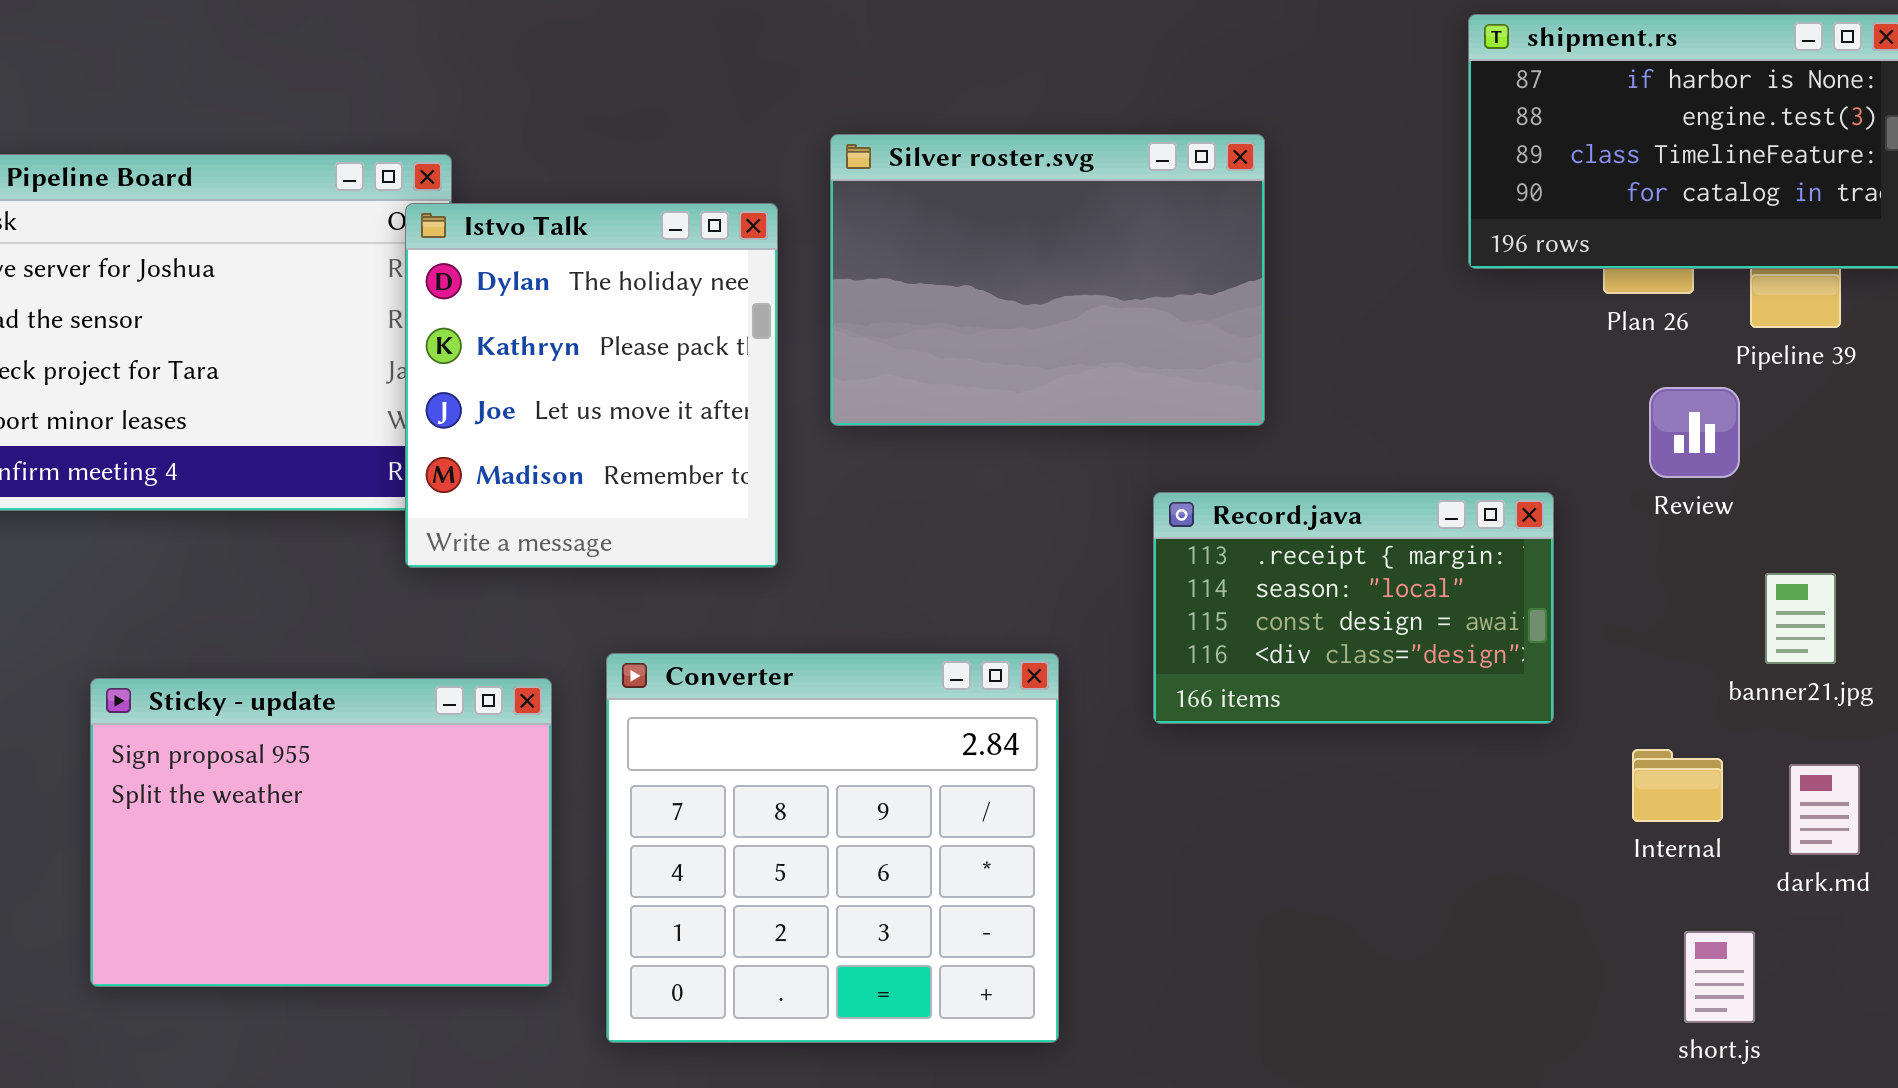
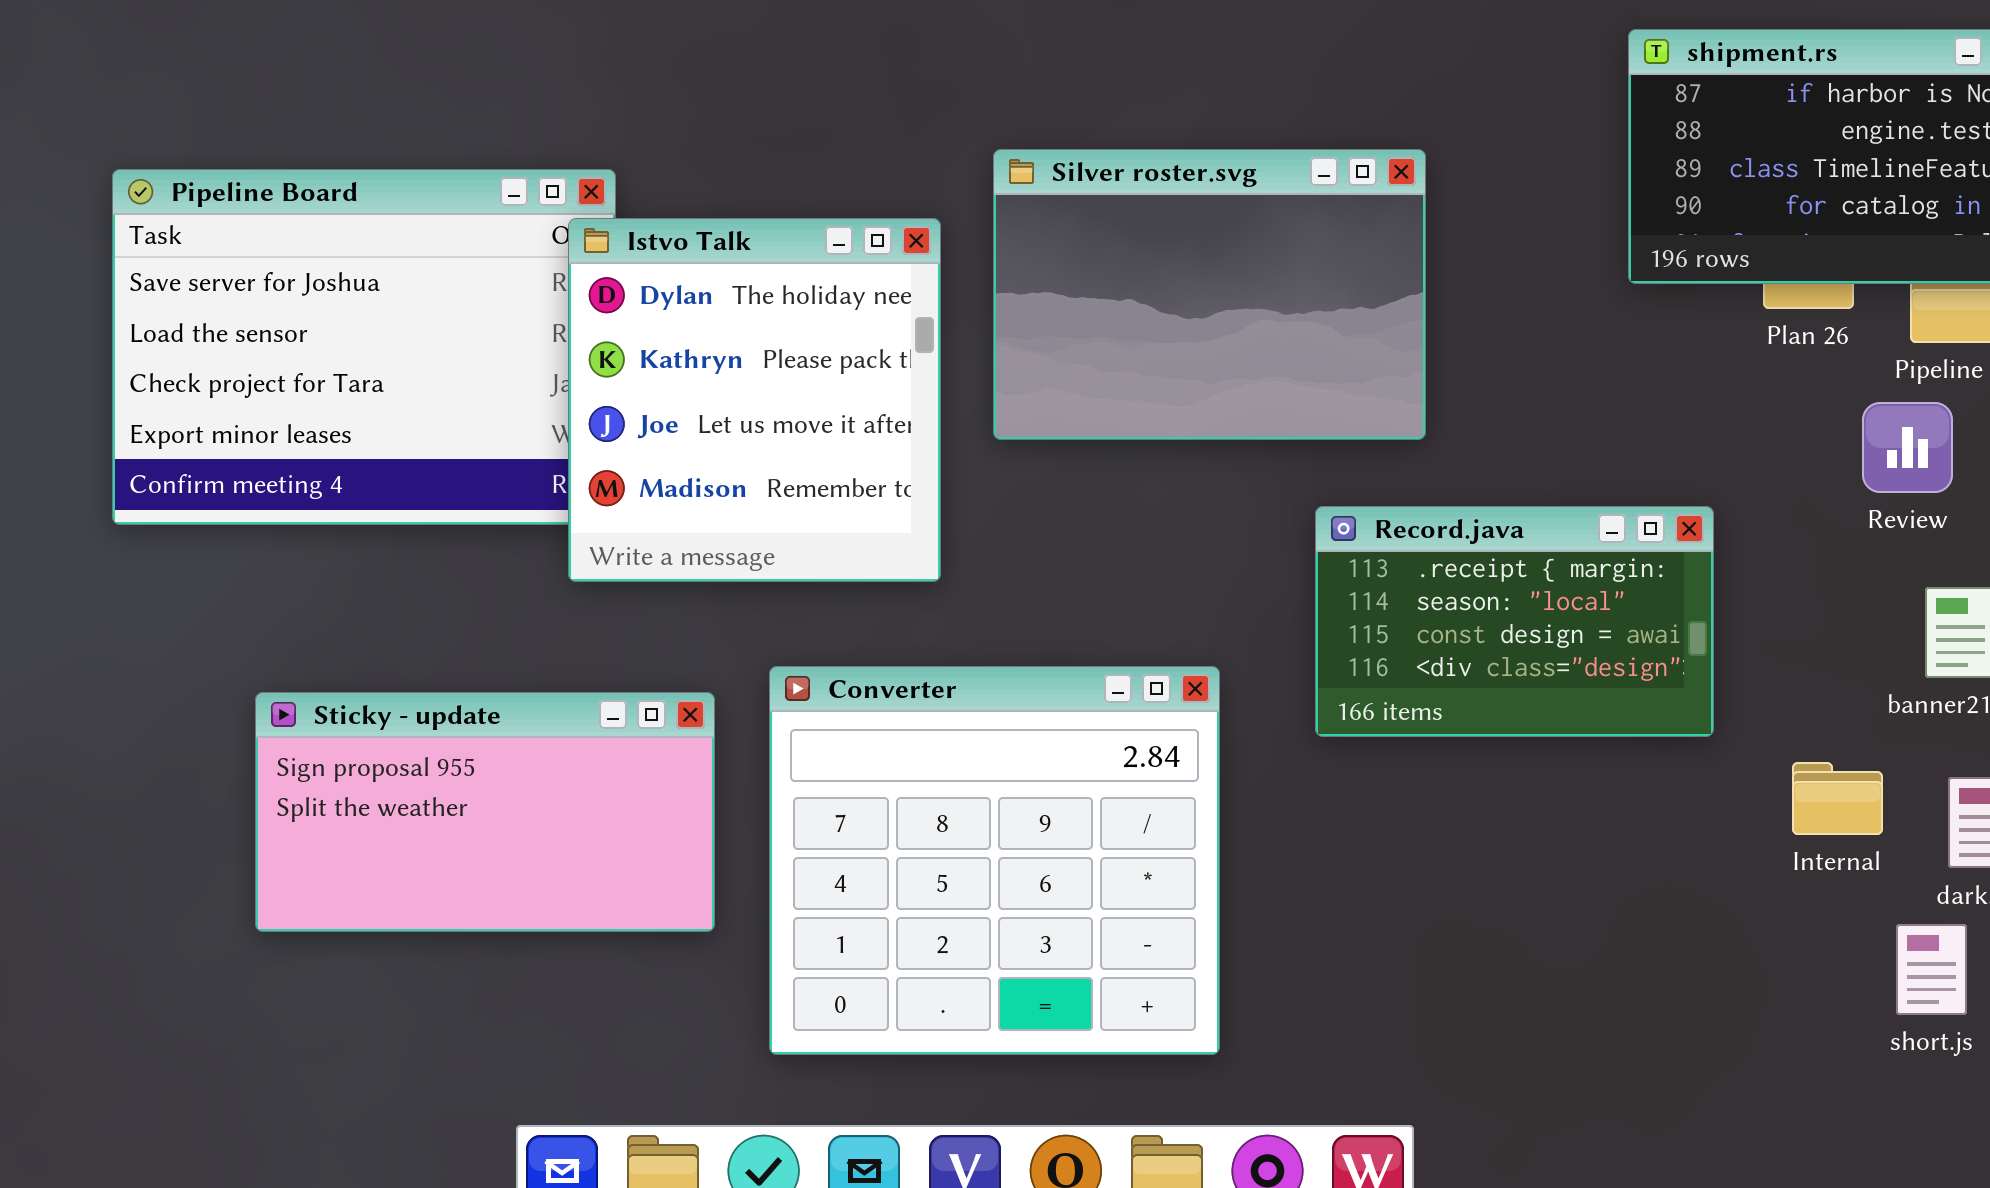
Review: [1649,387,1740,478] -> [1862,402,1953,493], moved
Sticky - update: [90,678,552,987] -> [255,692,715,932], resized
short.js: [1684,931,1755,1023] -> [1896,924,1967,1015], moved

